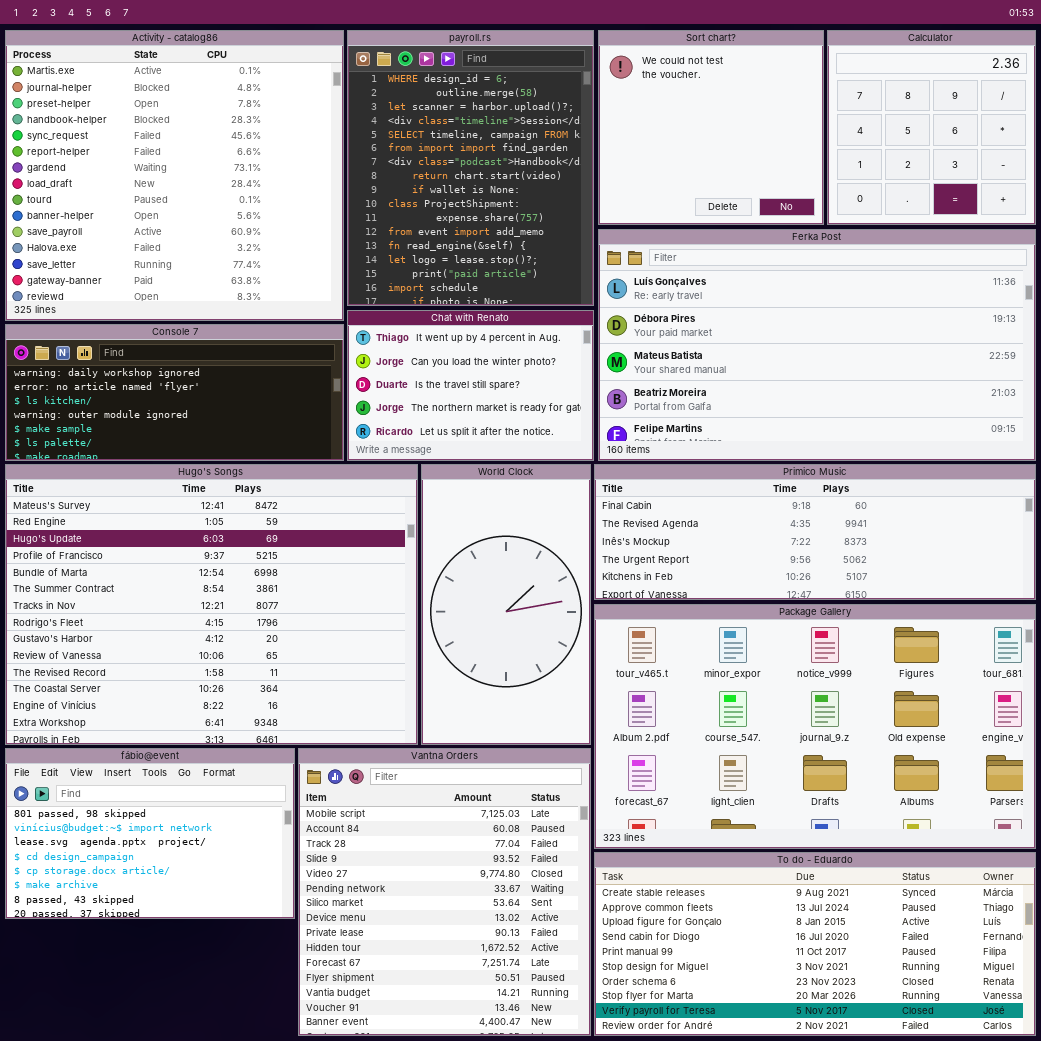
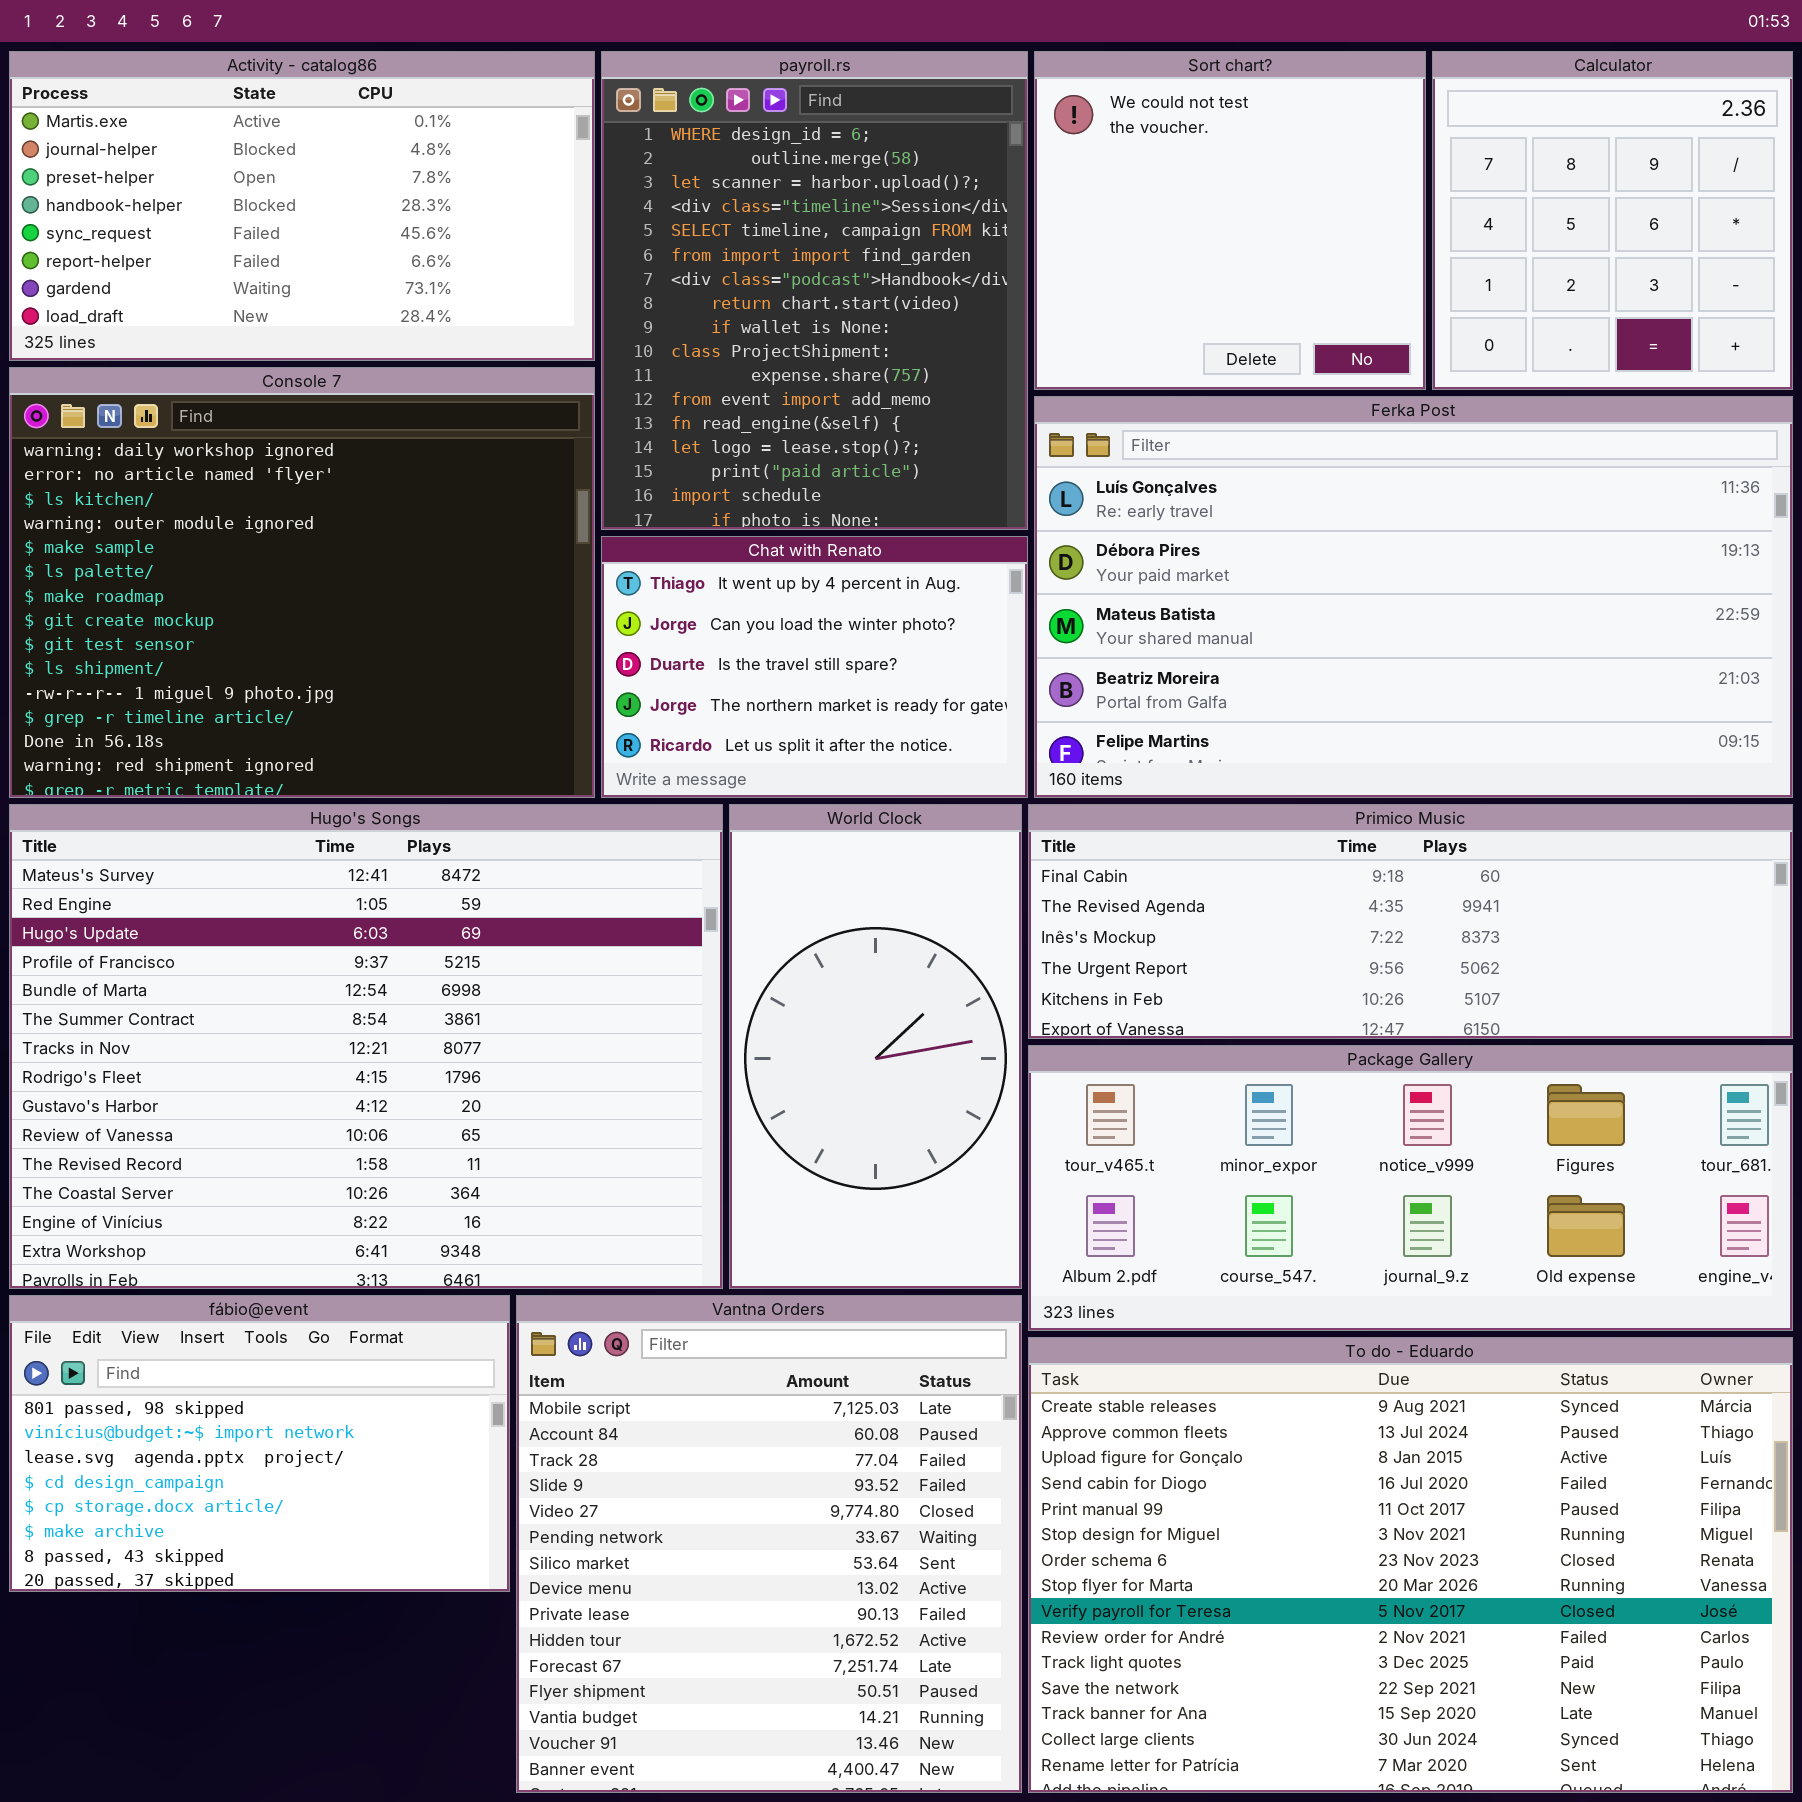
Activity - catalog86: [5,30,344,321] -> [9,51,595,361], resized
Console 7: [5,324,344,461] -> [9,367,595,798], resized
Package Gallery: [594,604,1036,849] -> [1028,1045,1793,1331], resized
To do - Eduardo: [594,852,1036,1036] -> [1028,1337,1793,1793], resized

